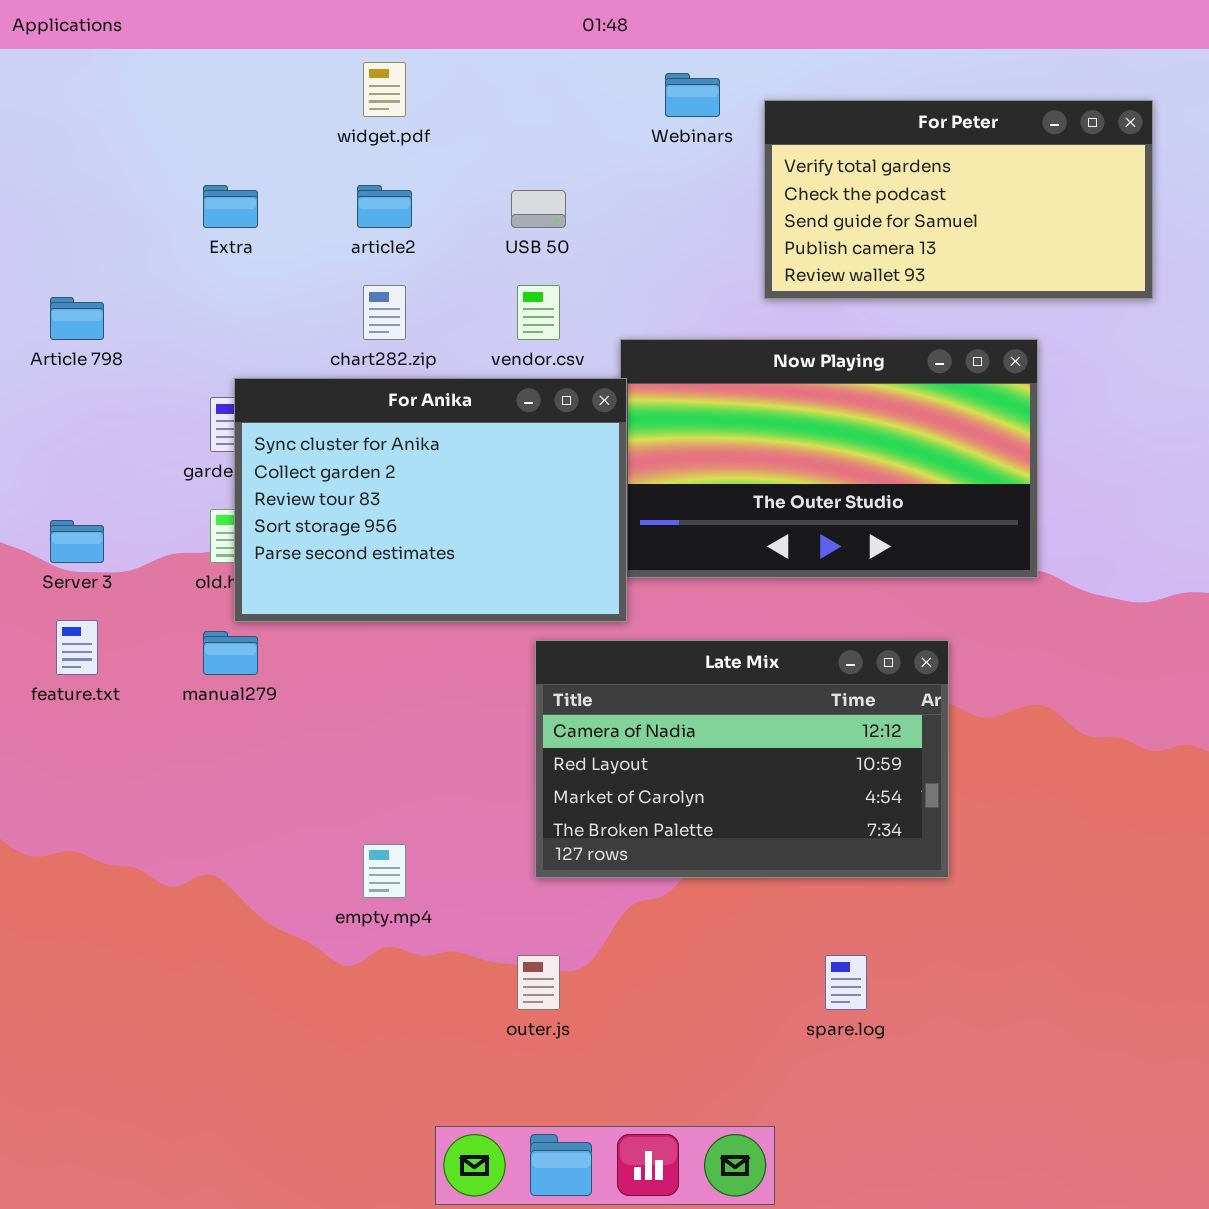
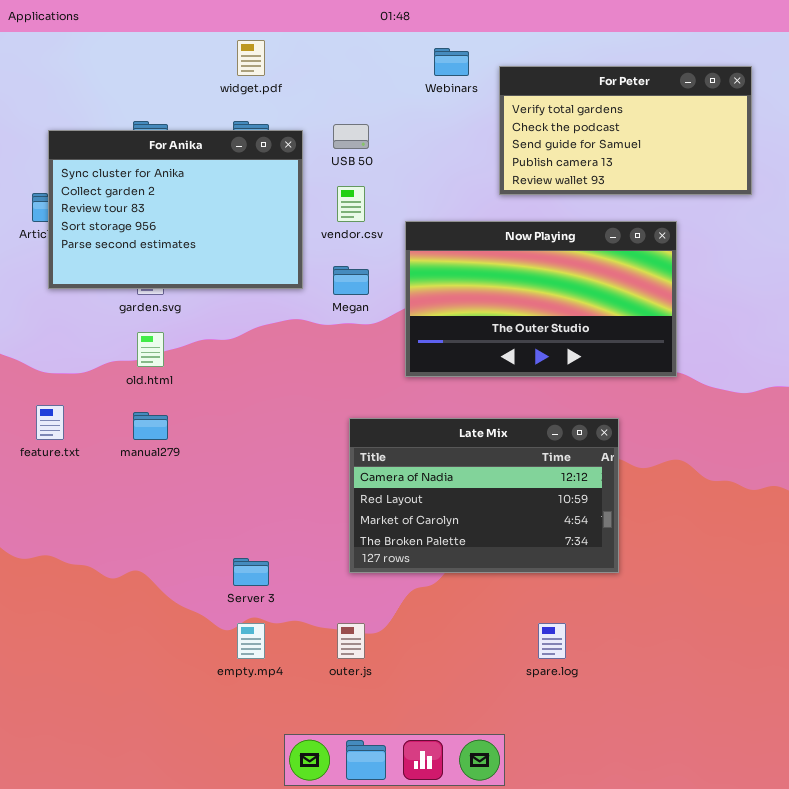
For Anika: [234,378,627,622] -> [48,130,303,289], moved
Server 3: [50,520,104,563] -> [233,558,269,586], moved
empty.mp4: [363,844,406,898] -> [237,623,265,659], moved

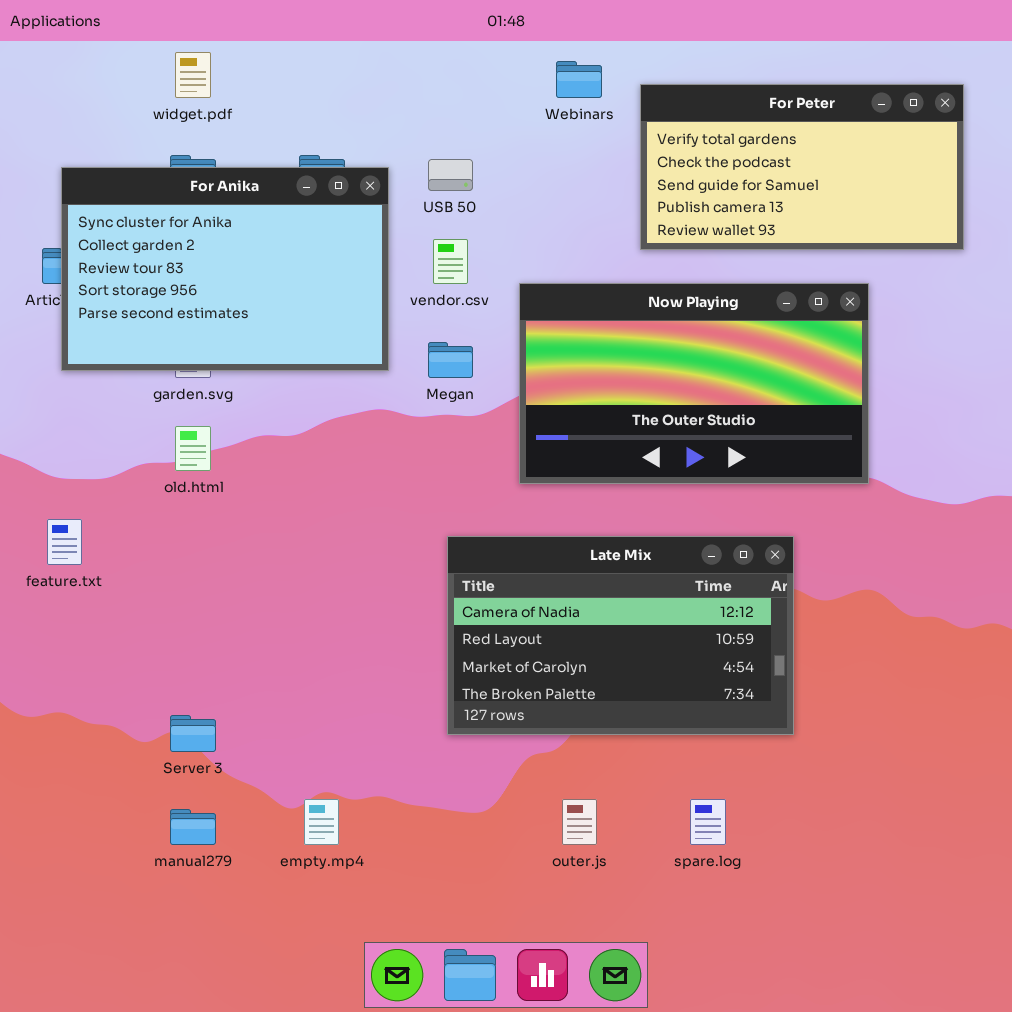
widget.pdf: [237,40,265,76] -> [175,52,211,98], moved
manual279: [133,412,168,440] -> [170,809,216,845], moved
Server 3: [233,558,269,586] -> [170,715,216,752], moved
outer.js: [337,623,365,659] -> [562,799,597,845], moved

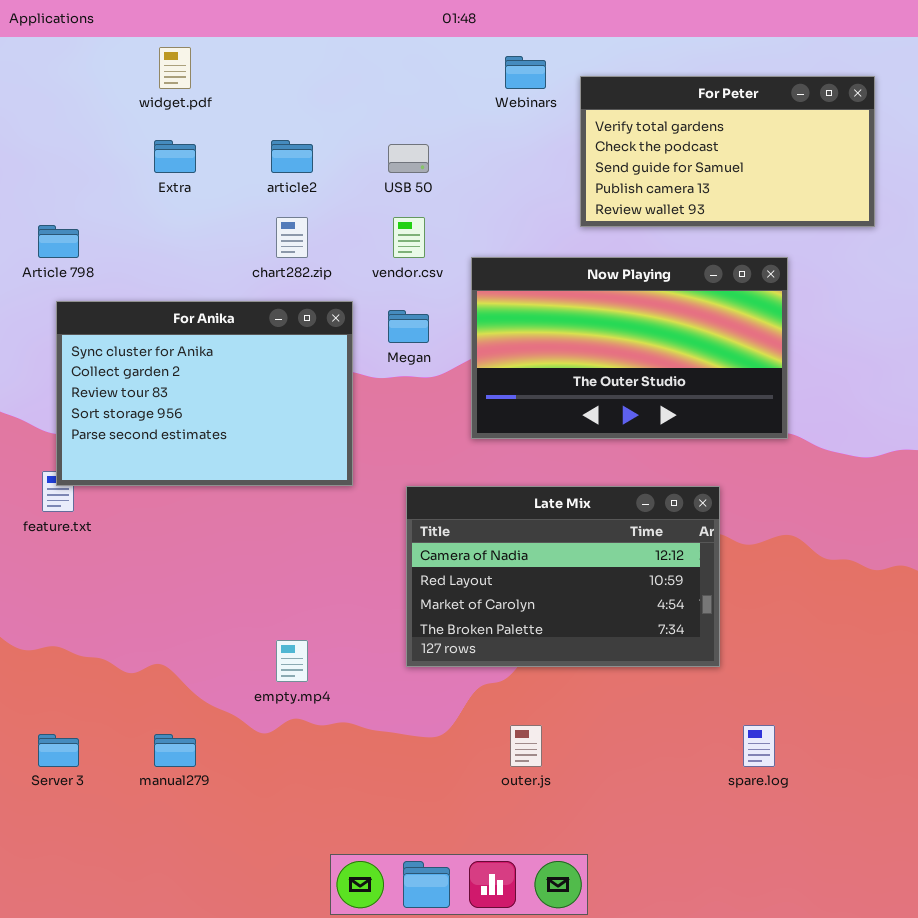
For Anika: [61,167,389,371] -> [56,301,353,486], moved
Server 3: [170,715,216,752] -> [38,734,79,767], moved
empty.mp4: [304,799,339,845] -> [276,640,308,682], moved
spare.log: [690,799,726,845] -> [743,725,775,767], moved

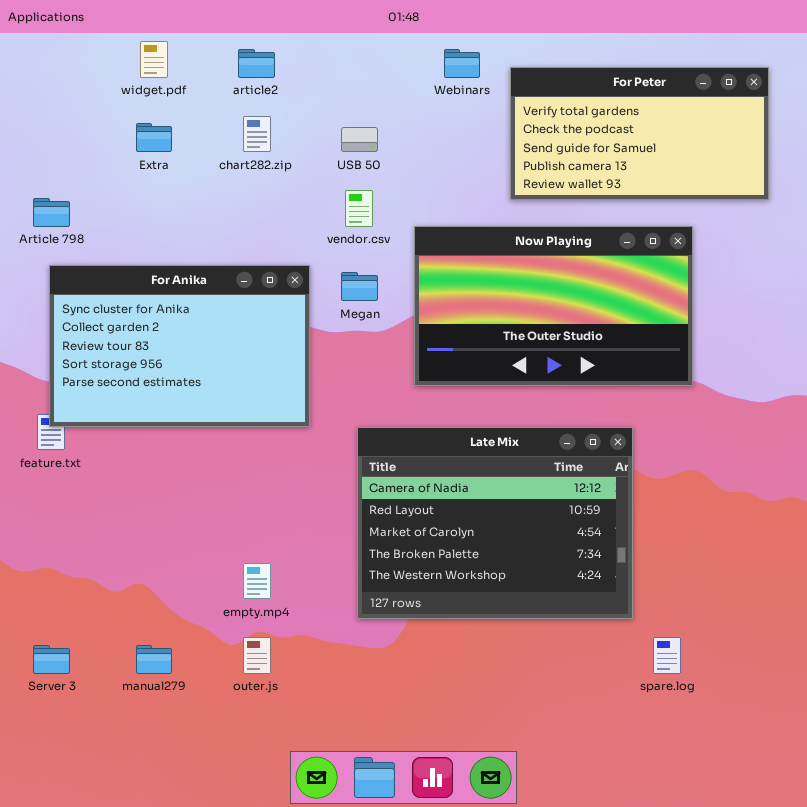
article2: [271,140,313,173] -> [238,49,275,78], moved
chart282.zip: [276,217,308,258] -> [243,116,271,152], moved
Late Mix: [406,486,720,667] -> [357,427,633,619], resized
outer.js: [510,725,542,767] -> [243,637,271,674], moved

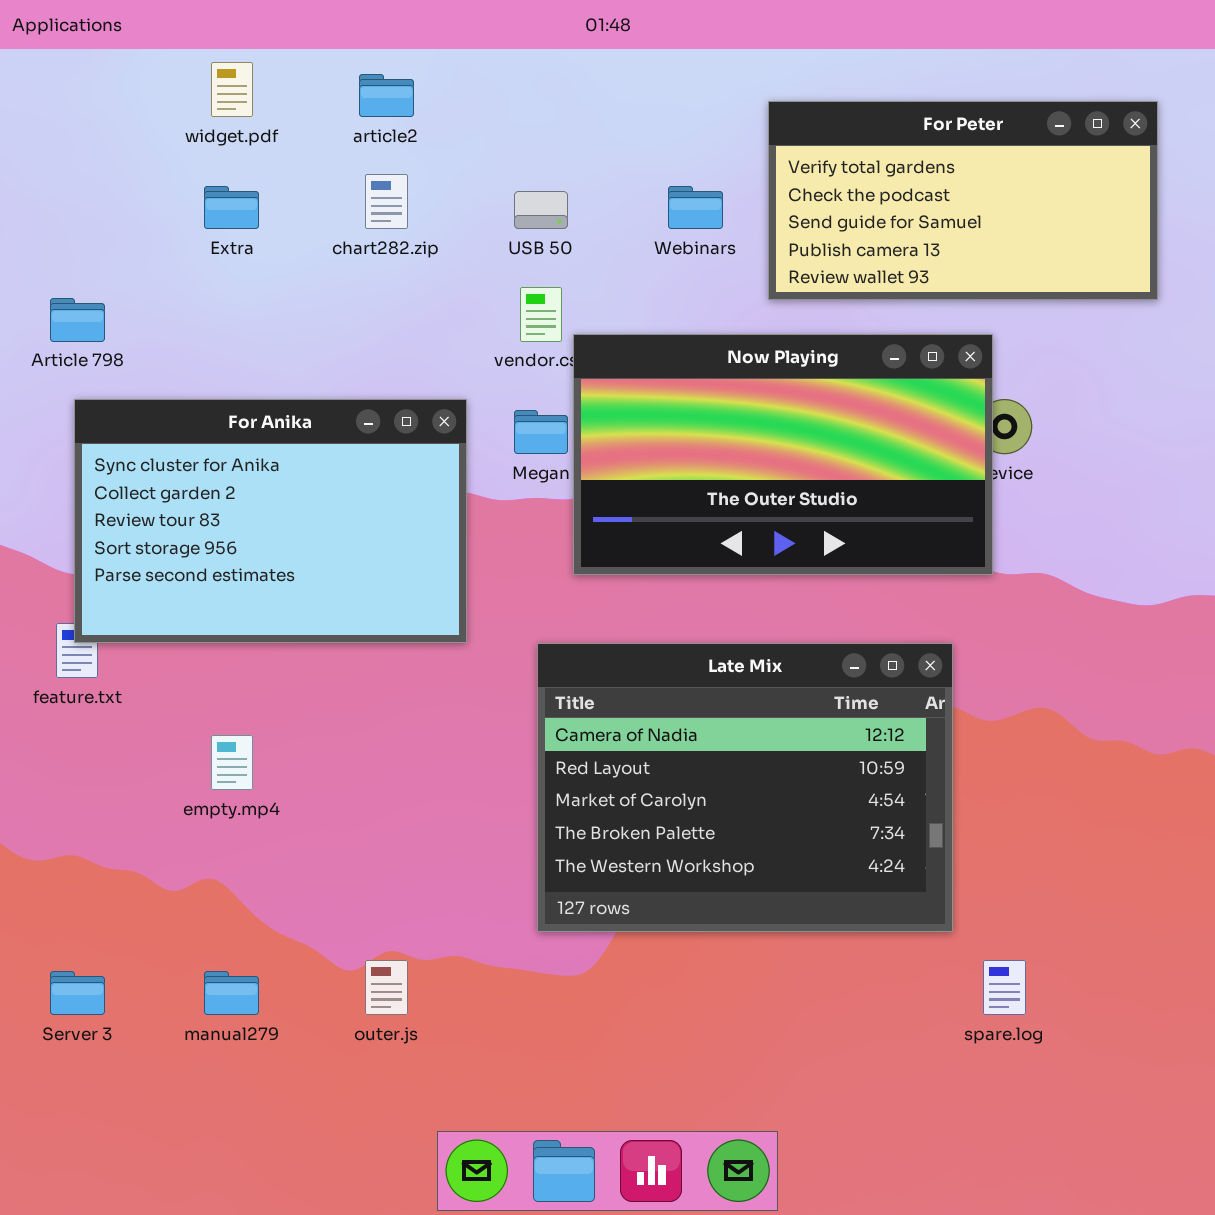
Webinars: [444,49,480,78] -> [668,186,723,229], moved
Now Playing: [414,226,693,386] -> [573,334,993,575], moved
empty.mp4: [243,563,271,599] -> [211,735,253,790], moved

